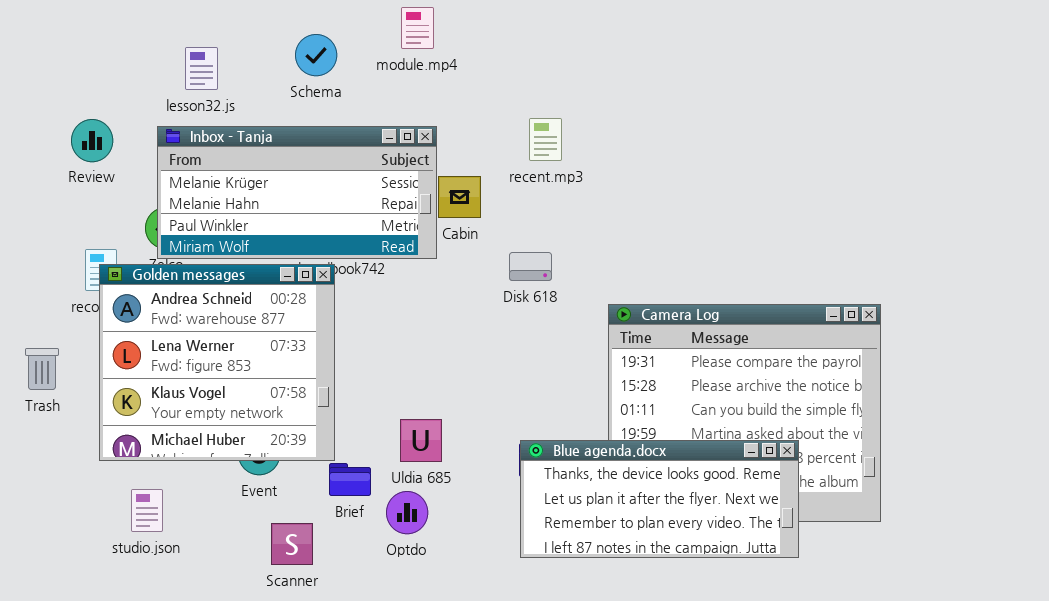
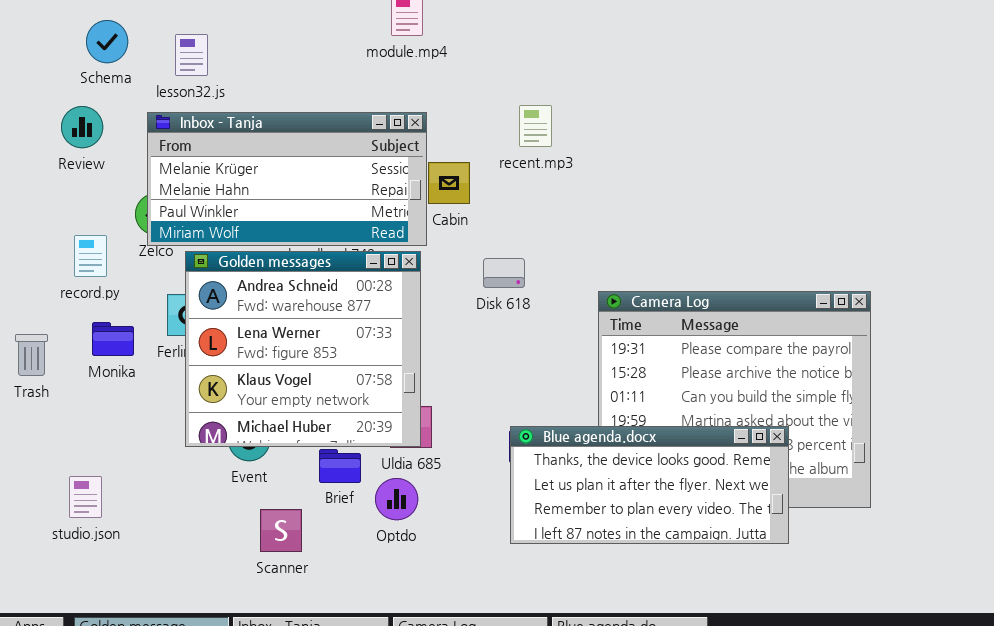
Schema: [295,34,337,76] -> [86,20,128,63], moved
Disk 618: [509,252,552,281] -> [483,258,525,288], moved
Golden messages: [99,264,335,461] -> [185,251,421,447], moved
studio.json: [131,489,163,532] -> [69,476,102,518], moved

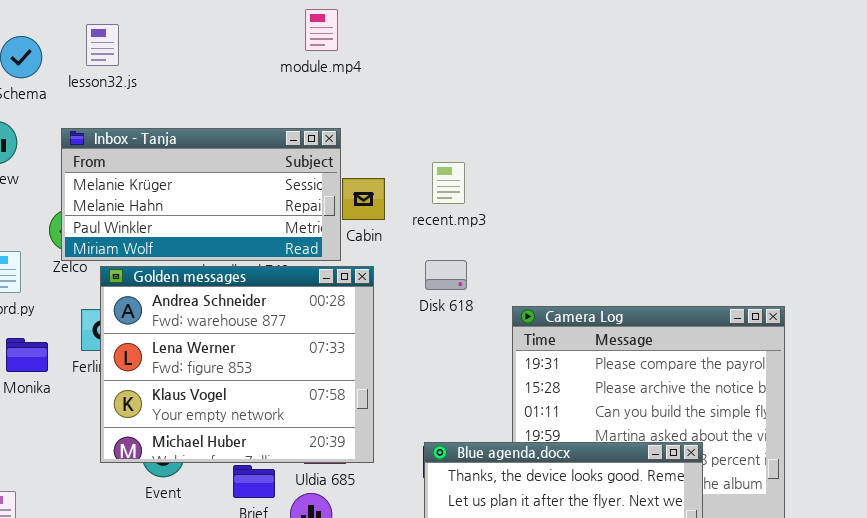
lesson32.js: [175,34,208,76] -> [86,24,119,66], moved
recent.mp3: [519,105,552,147] -> [432,162,465,204], moved
Golden messages: [185,251,421,447] -> [100,266,374,463], resized
Disk 618: [483,258,525,288] -> [425,260,467,290], moved

